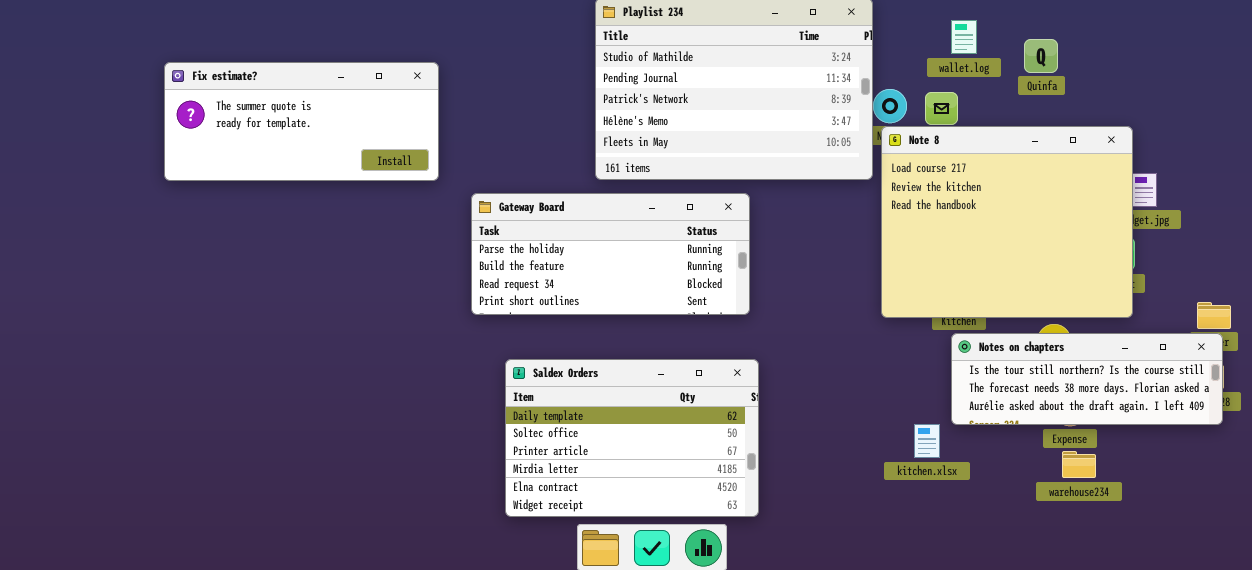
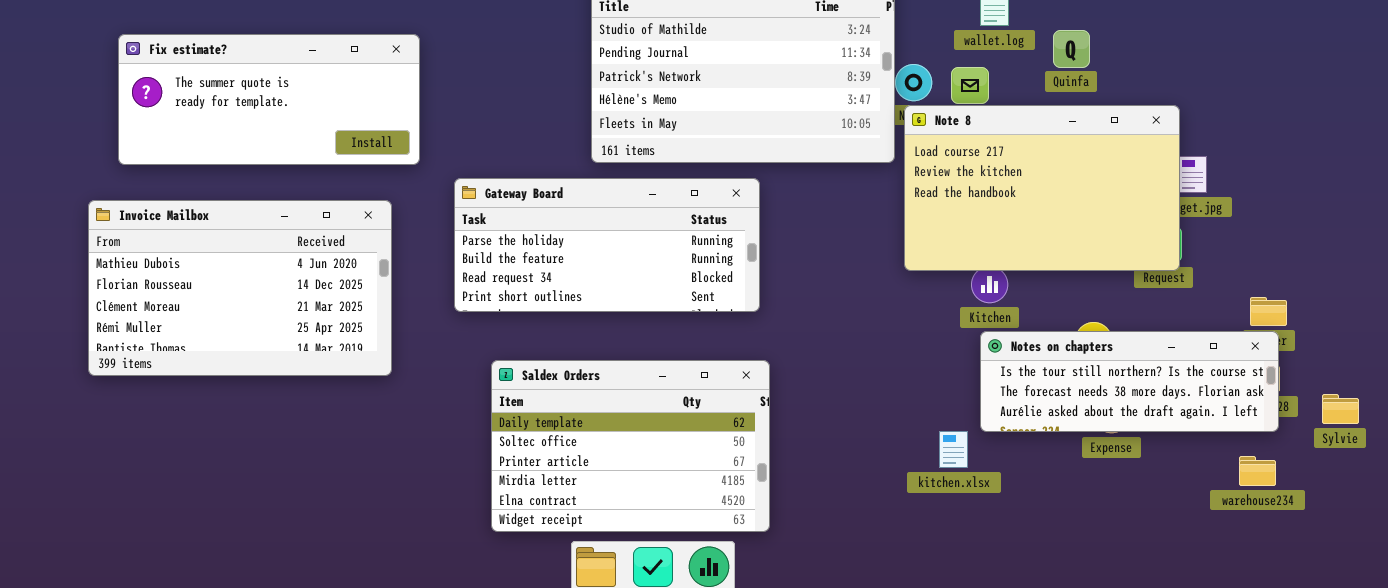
Quinfa: [1024,39,1058,73] -> [1053,30,1090,68], moved
Note 8: [881,126,1133,318] -> [904,105,1180,271], resized
Invoice Mailbox: none -> [88,200,392,376], opened
warehouse234: [1062,451,1096,478] -> [1239,456,1276,486], moved

